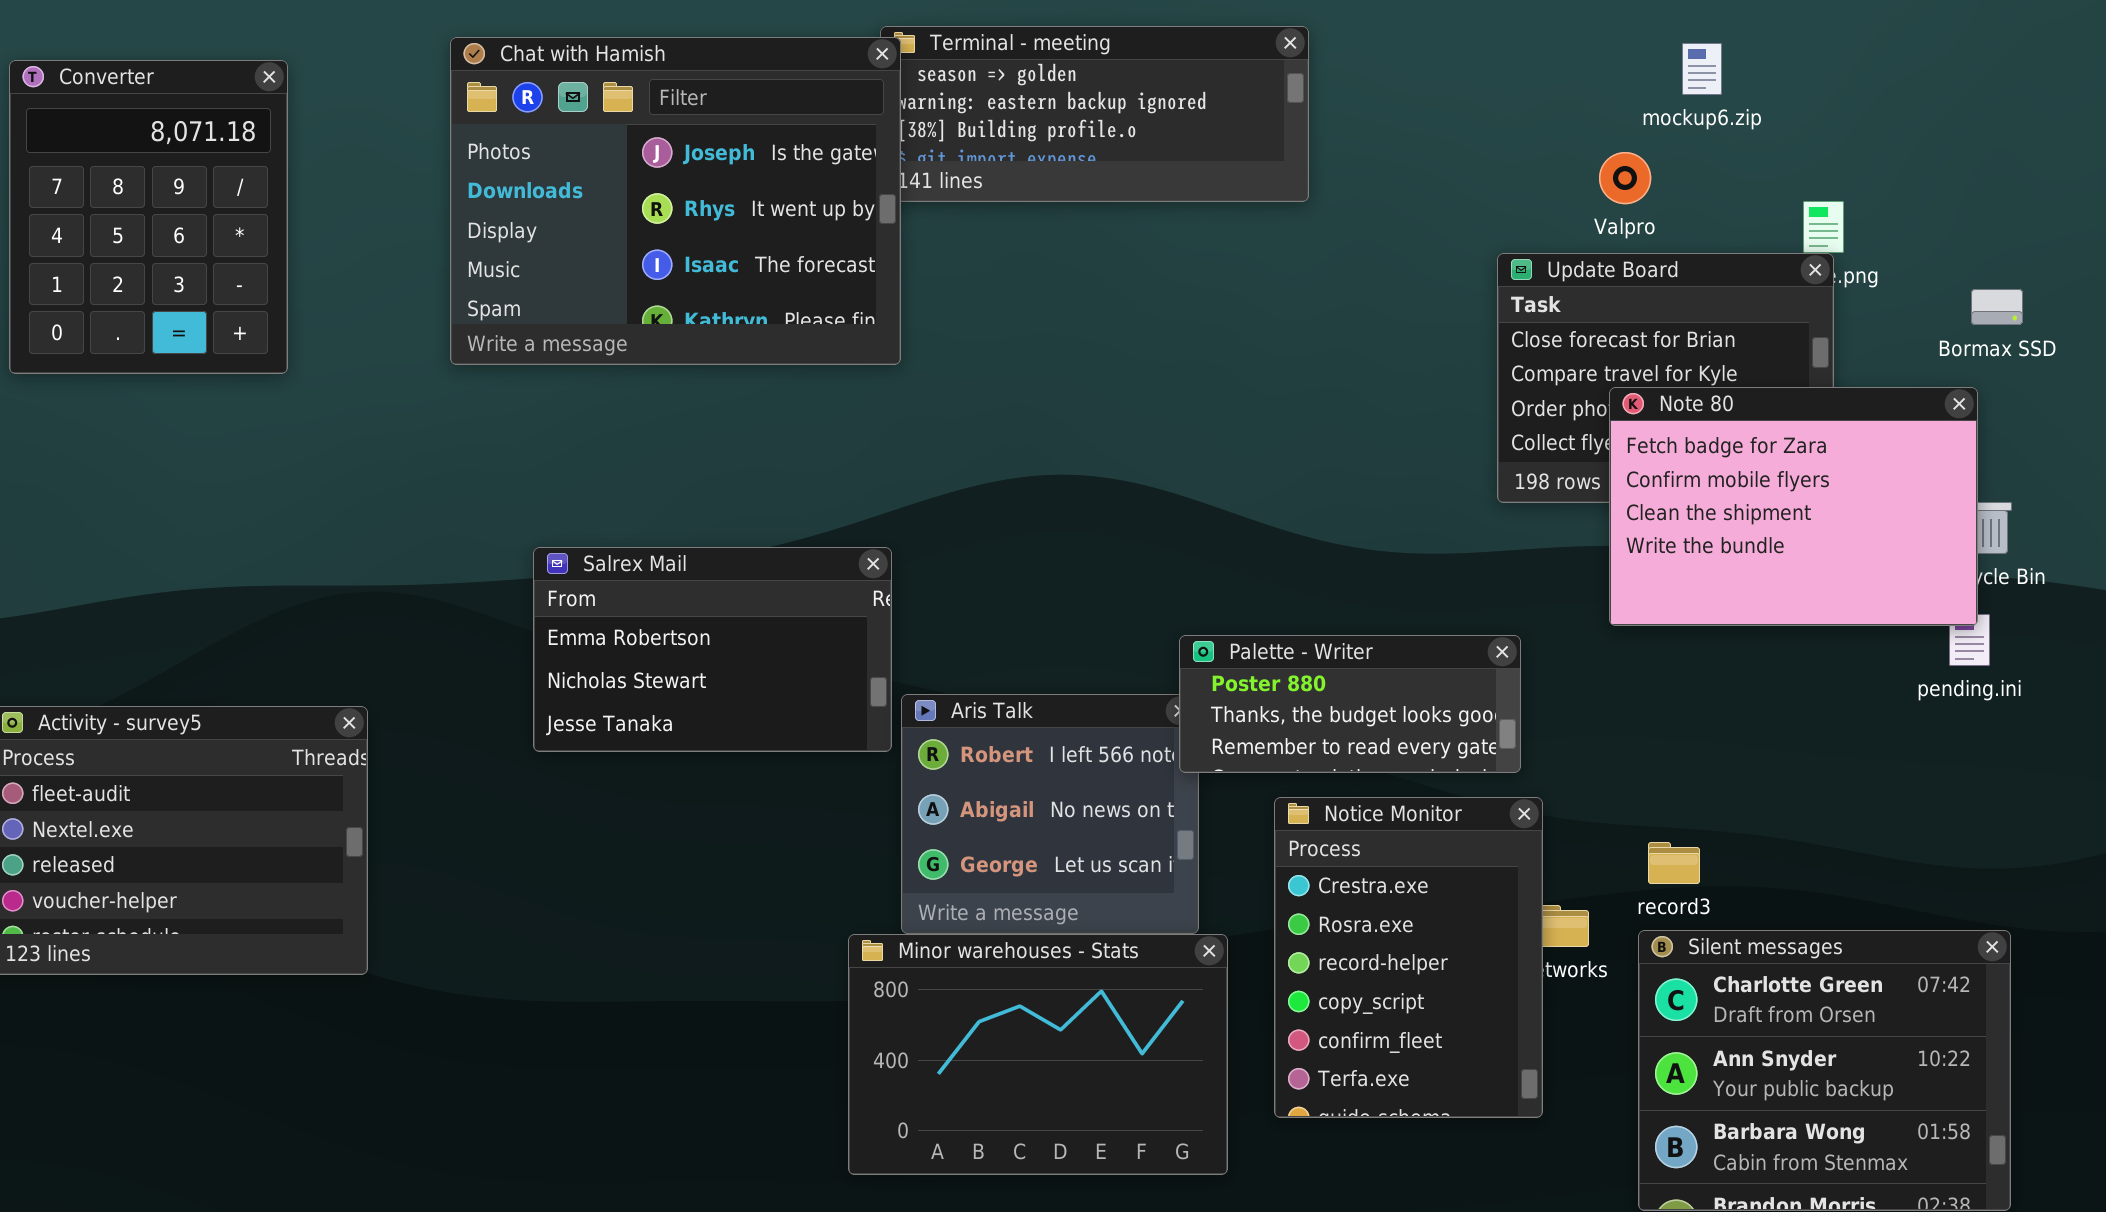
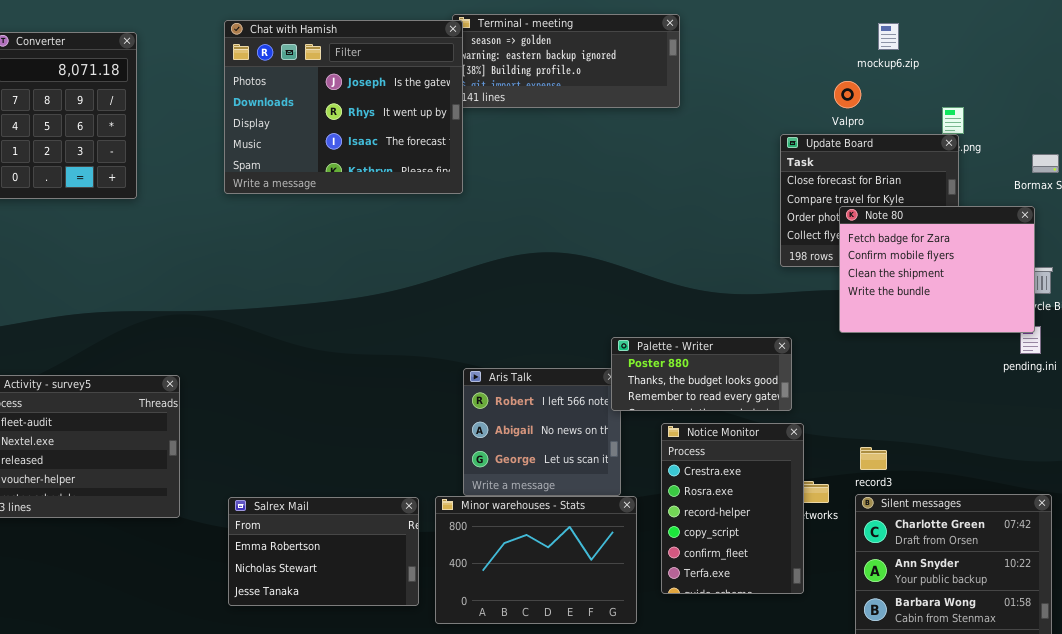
Salrex Mail: [533,547,892,752] -> [228,497,419,606], moved

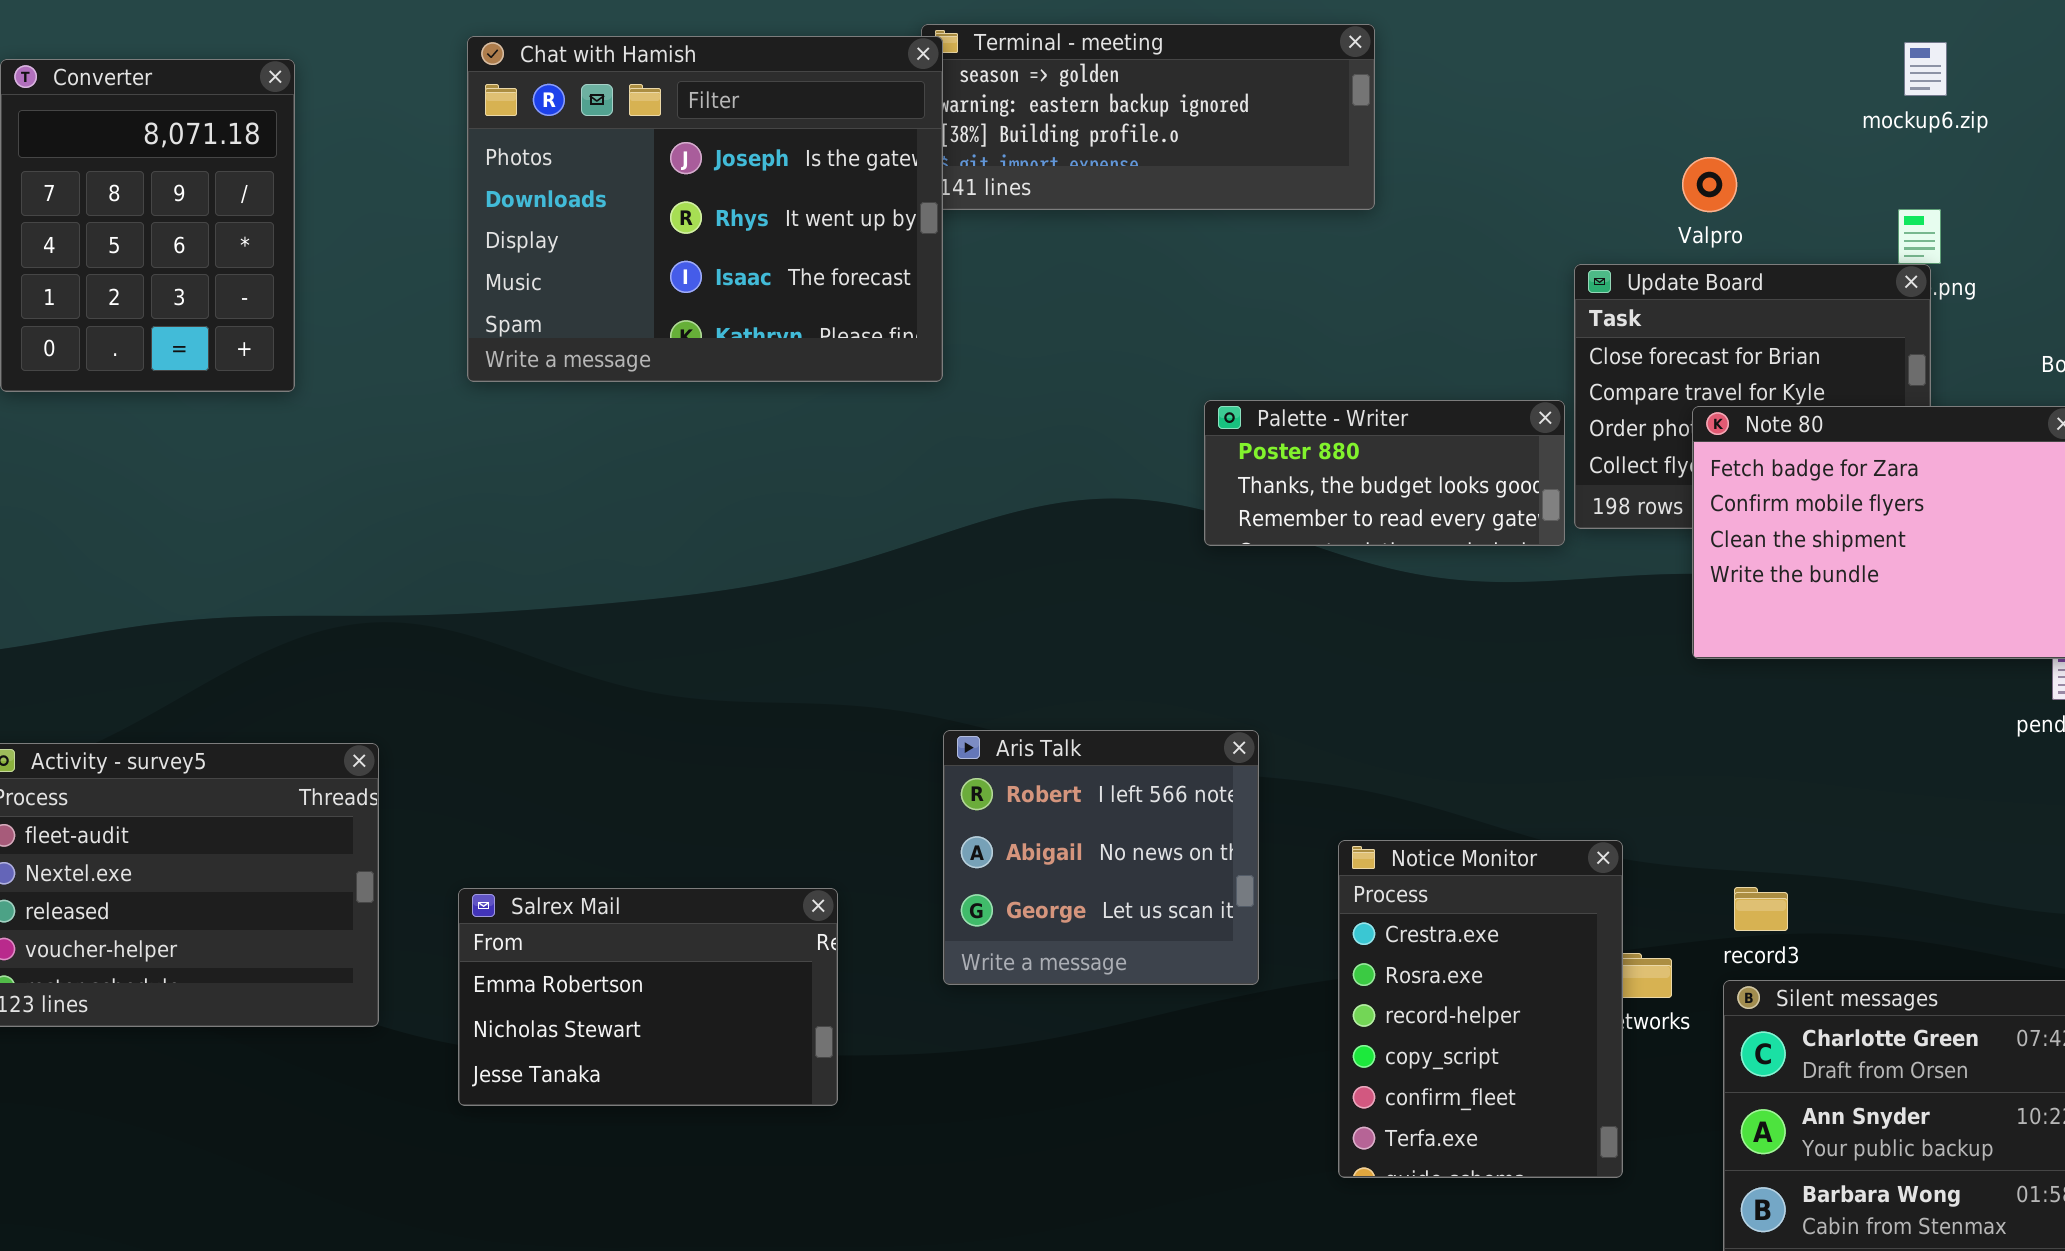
mockup6.zip: [878,23,899,50] -> [1904,42,1947,96], moved
Palette - Writer: [611,337,792,411] -> [1204,400,1565,546], moved
Minor warehouses - Stats: [435,496,637,624] -> none, closed
Salrex Mail: [228,497,419,606] -> [458,888,838,1106], moved

